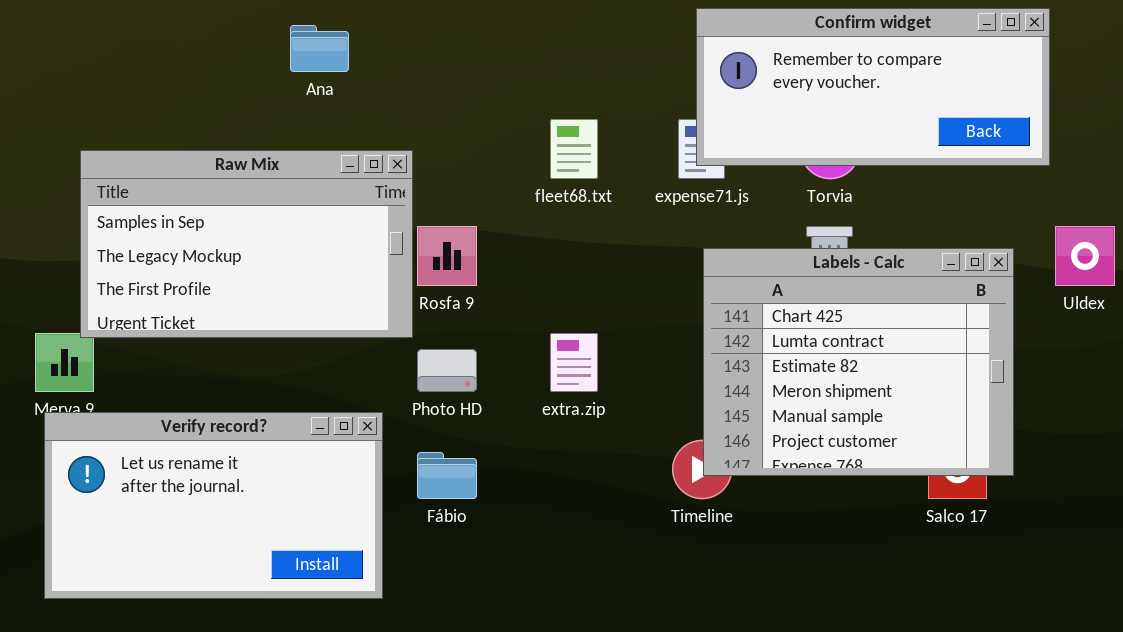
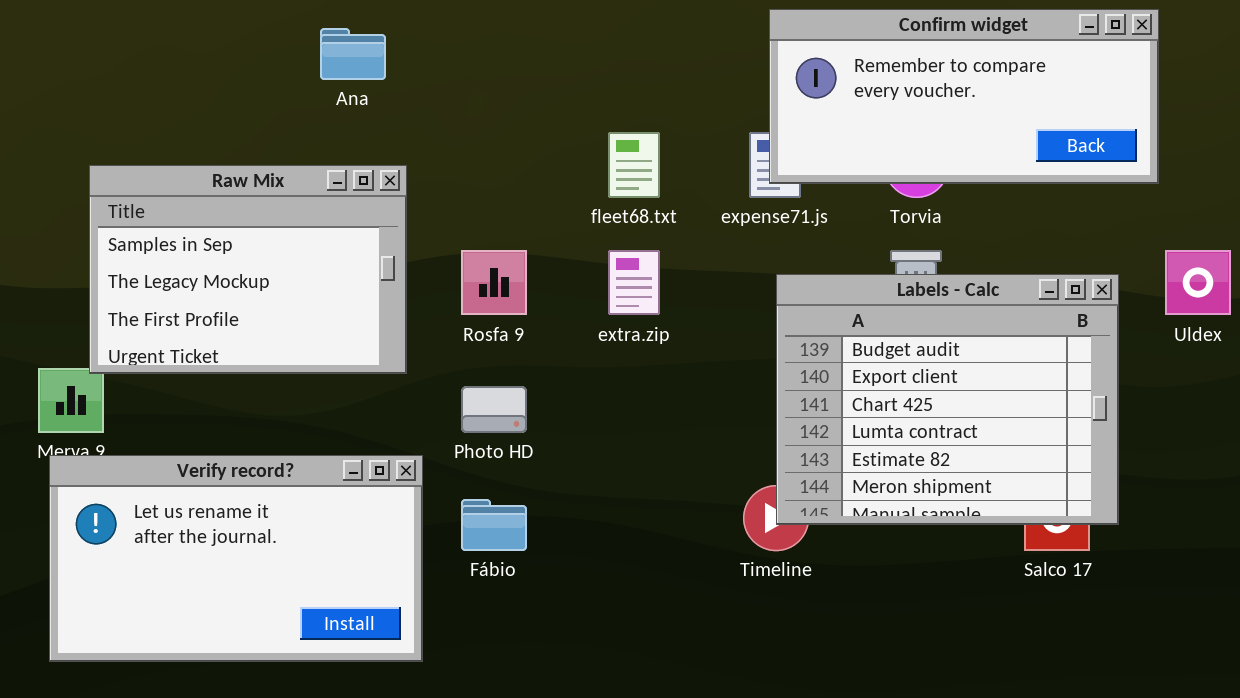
Raw Mix: [80,150,413,338] -> [89,165,407,374], resized
Labels - Calc: [703,248,1014,476] -> [776,274,1119,525], scrolled up 2 rows
extra.zip: [550,333,598,392] -> [608,250,660,315], moved

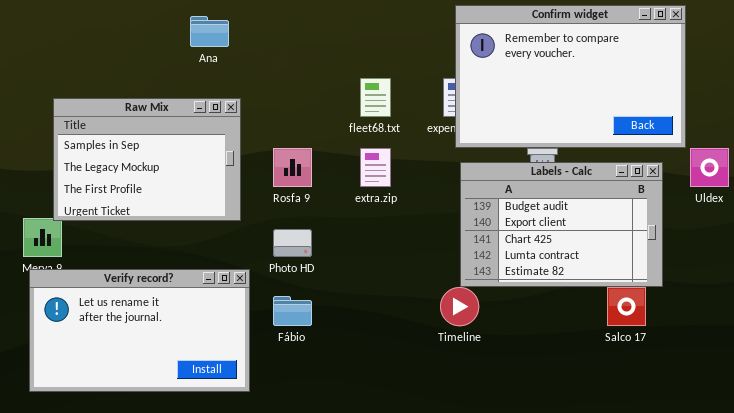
Confirm widget: [769,9,1159,184] -> [455,5,686,148], resized
Labels - Calc: [776,274,1119,525] -> [460,162,663,287], resized

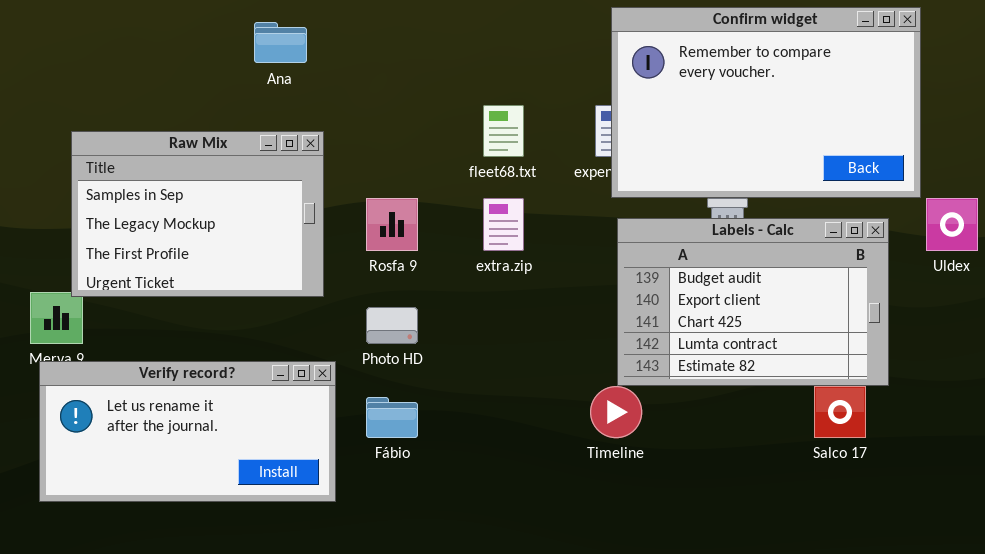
Verify record?: [29,269,250,392] -> [39,361,336,502], resized

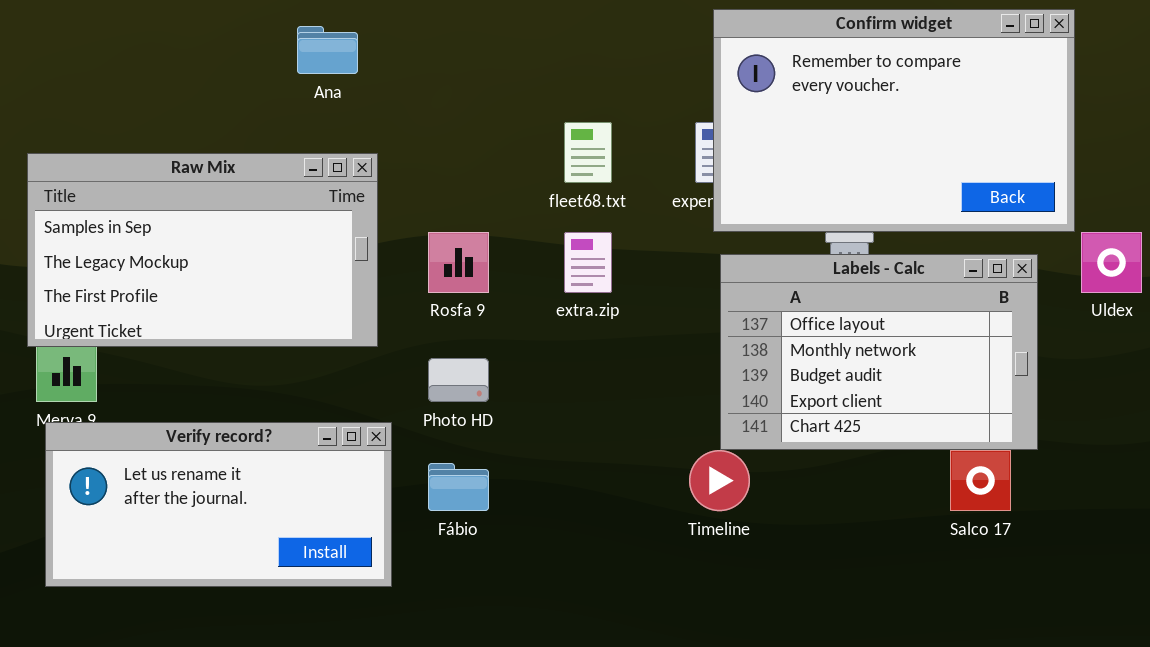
Raw Mix: [71,131,324,297] -> [27,153,378,347], resized
Labels - Calc: [617,218,889,386] -> [720,254,1038,450], scrolled up 2 rows

